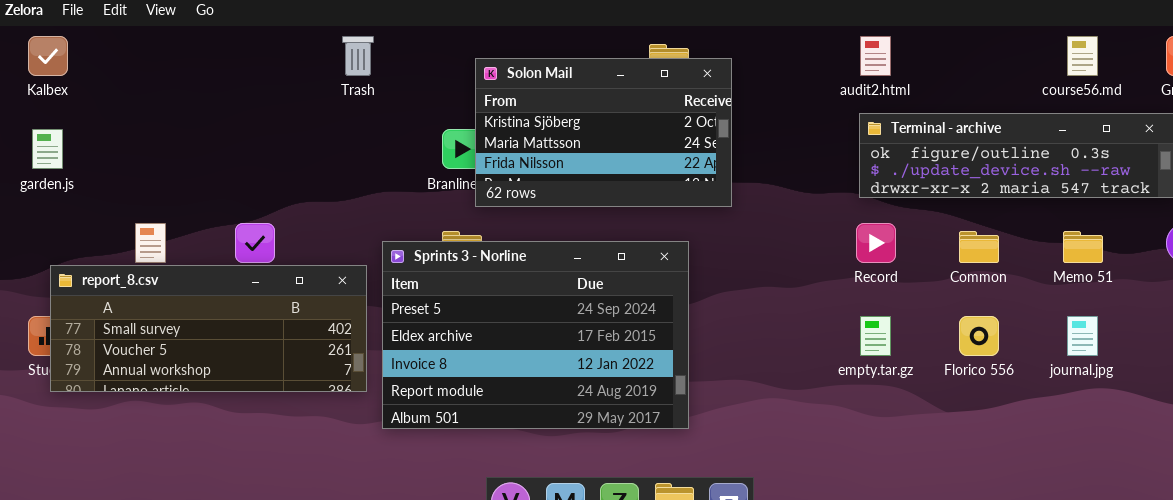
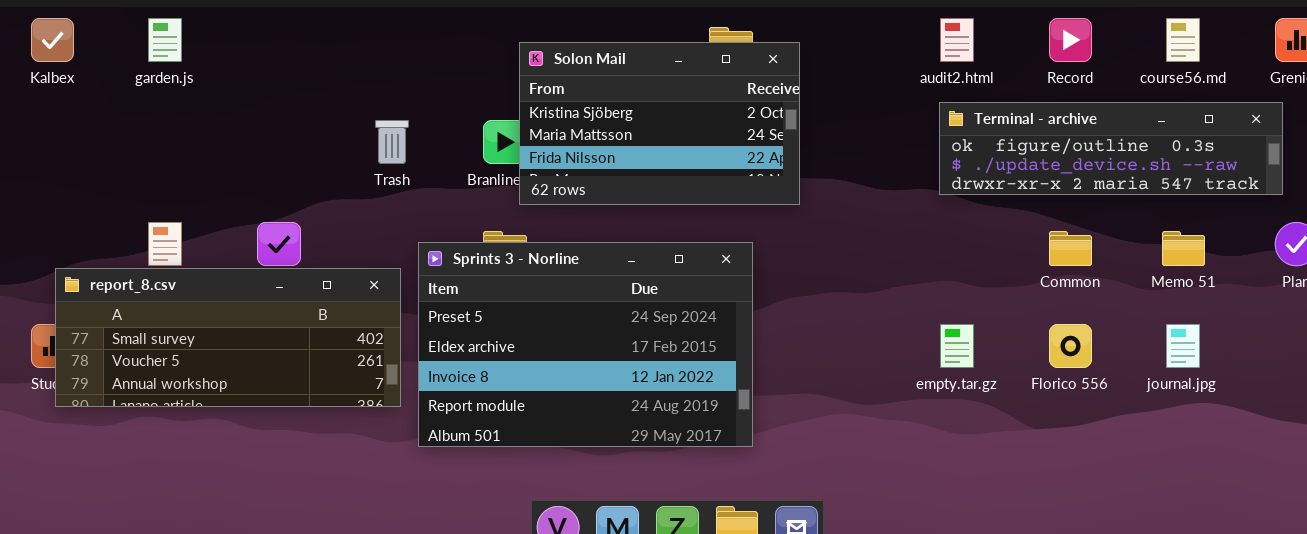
Trash: [342,36,374,76] -> [375,120,409,164], moved
garden.js: [32,129,63,169] -> [148,18,182,62], moved
Record: [856,223,896,263] -> [1049,18,1092,62], moved

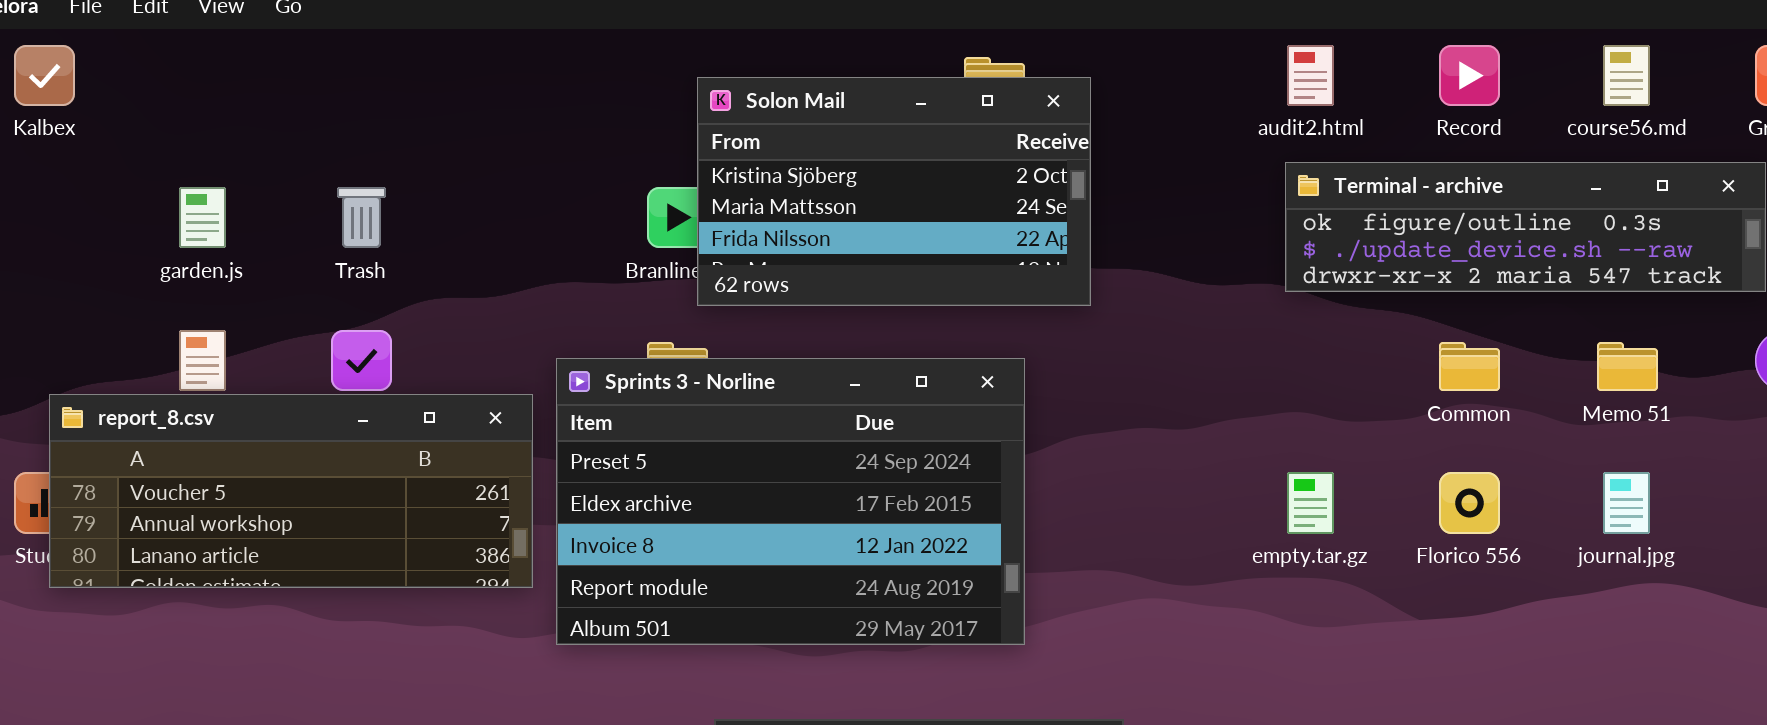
garden.js: [148,18,182,62] -> [179,187,226,248], moved
Trash: [375,120,409,164] -> [337,187,386,248], moved
report_8.csv: [55,268,401,407] -> [49,394,533,588], scrolled down 1 row

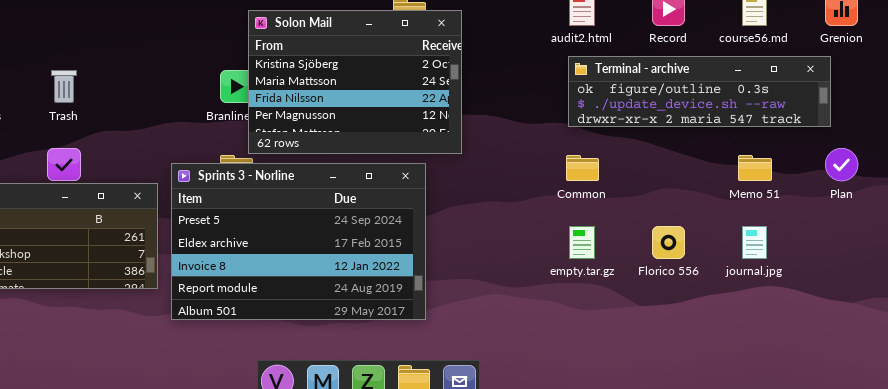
Solon Mail: [697,77,1091,306] -> [248,10,462,154], resized
Common: [1439,342,1500,391] -> [566,155,599,181], moved

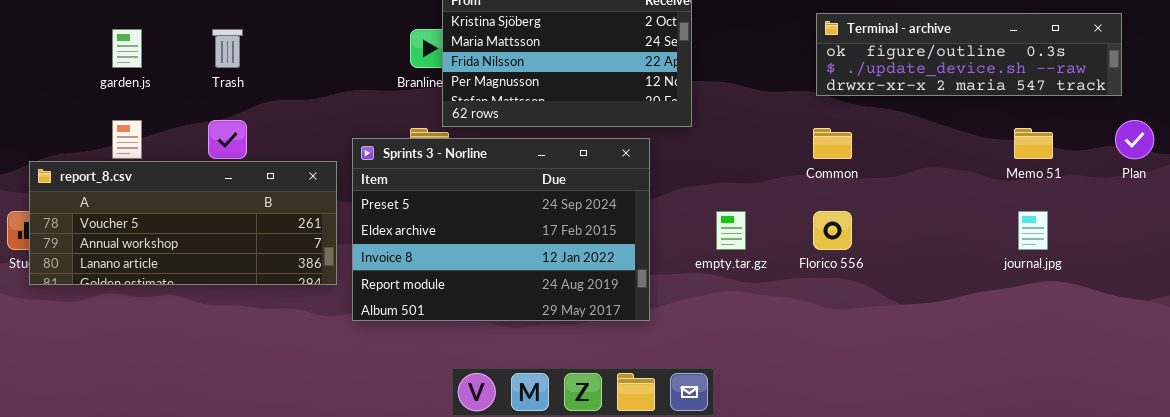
empty.tar.gz: [569,226,595,259] -> [716,211,746,250], moved
Florico 556: [652,226,685,259] -> [813,211,852,250], moved

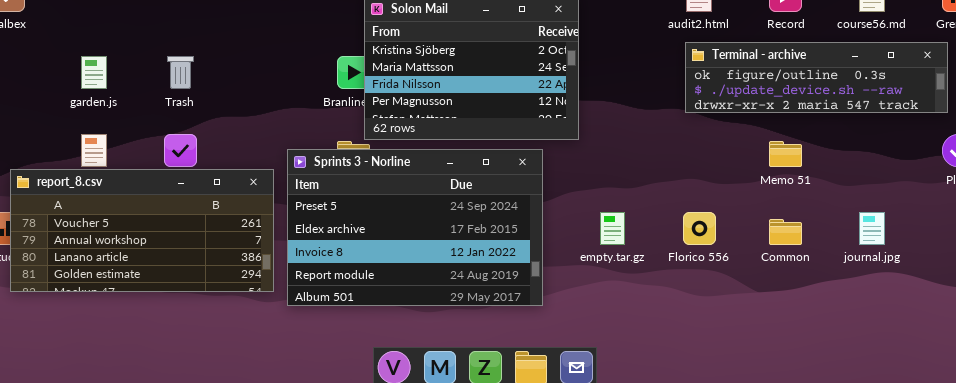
Common: [813,128,852,159] -> [769,219,802,245], moved
Memo 51: [1014,128,1053,159] -> [769,141,802,167], moved
report_8.csv: [29,161,337,285] -> [10,169,274,292], resized

